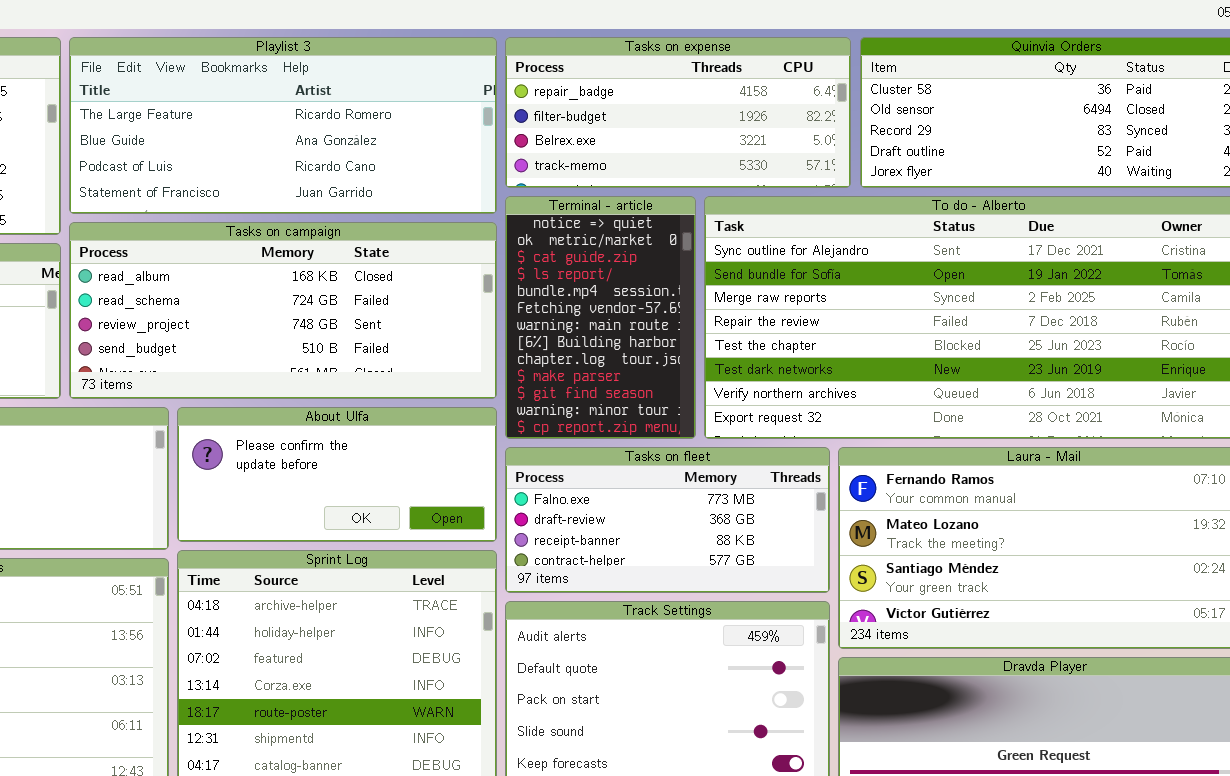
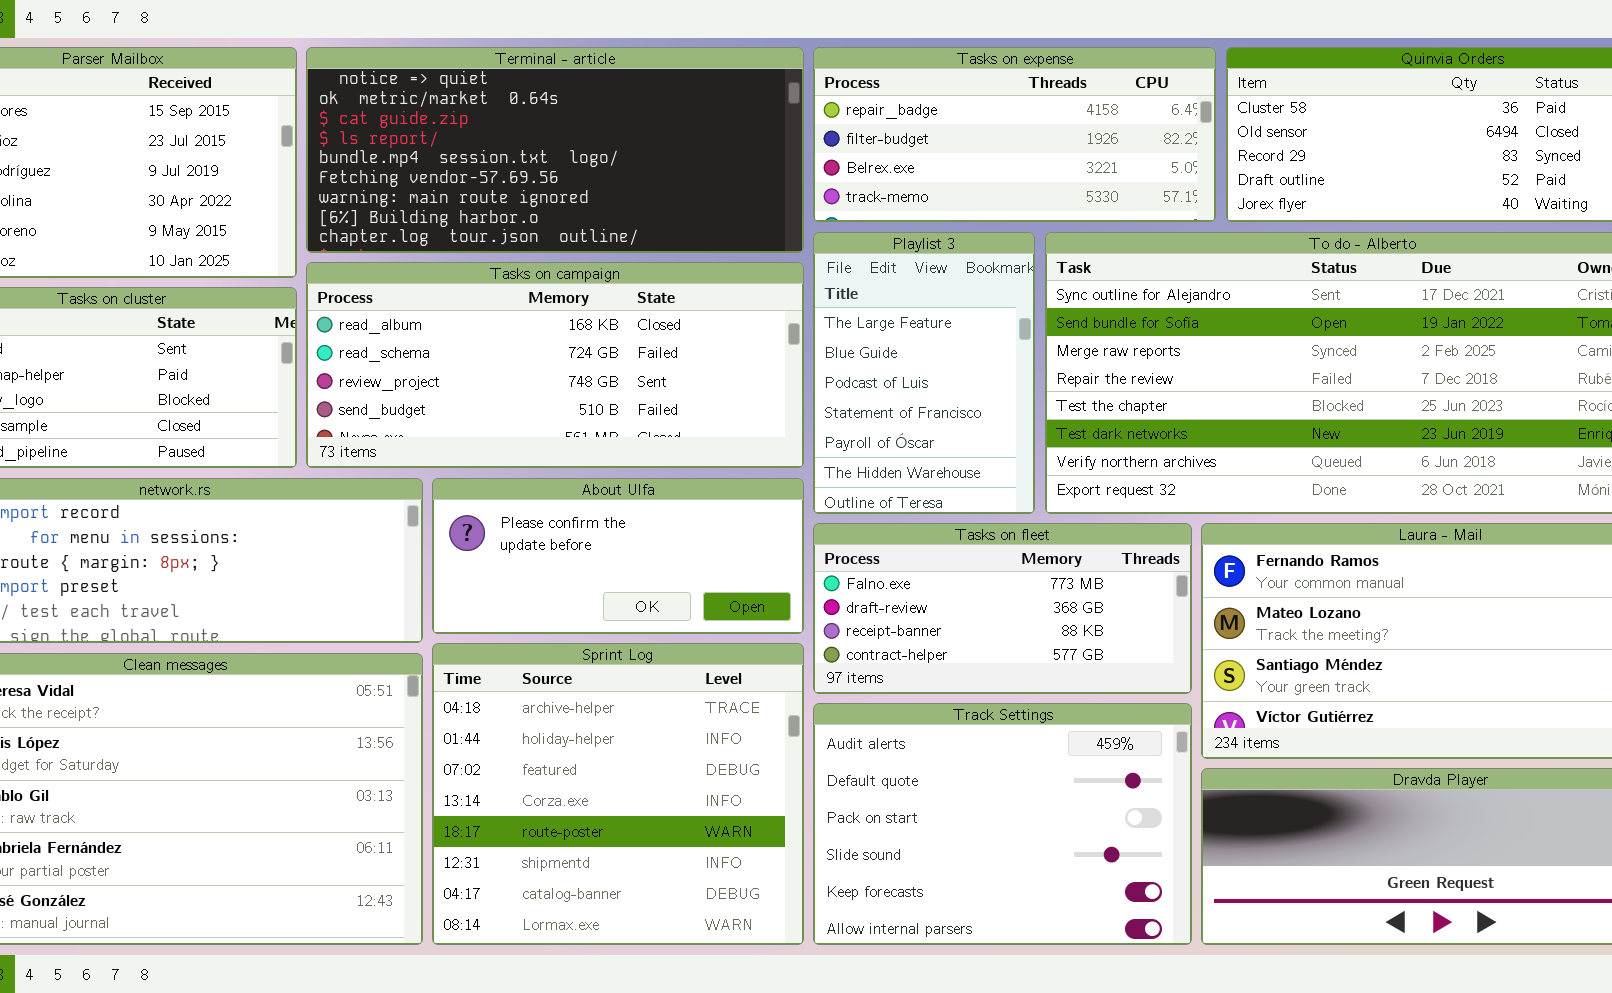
Playlist 3: [69,37,497,214] -> [813,232,1035,514], moved, resized
Terminal - article: [505,196,696,439] -> [306,47,804,253], moved, resized

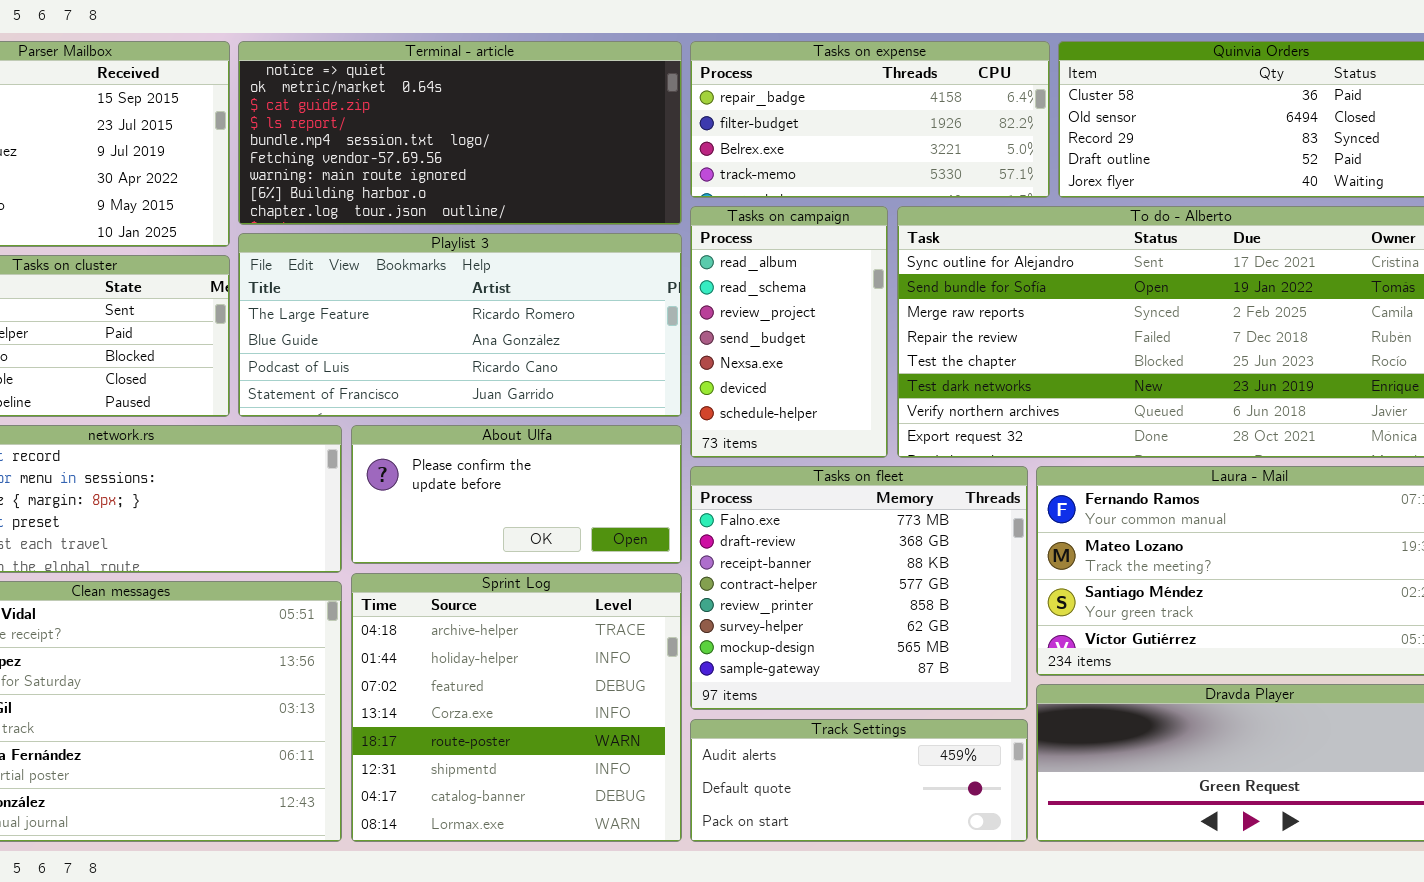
Playlist 3: [813,232,1035,514] -> [238,233,682,417], moved, resized
Tasks on campaign: [306,262,804,468] -> [690,206,888,458], moved, resized
Tasks on fleet: [813,523,1192,694] -> [690,466,1028,710], resized
Track Settings: [813,703,1192,945] -> [690,719,1028,842], resized

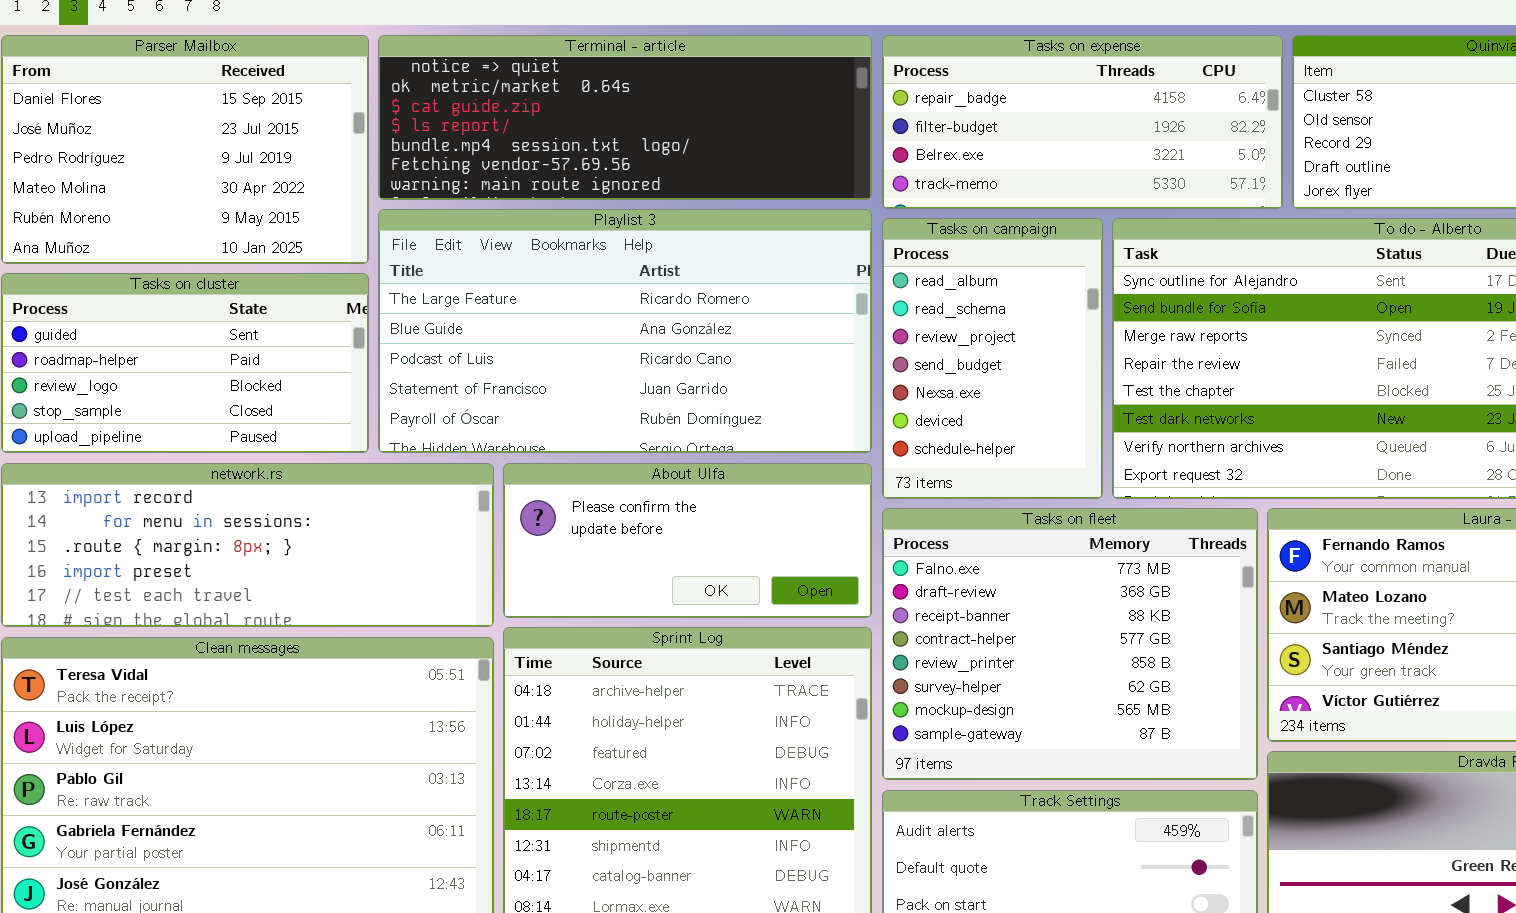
Terminal - article: [238,41,682,225] -> [378,35,872,200], resized
Playlist 3: [238,233,682,417] -> [378,209,872,453], resized

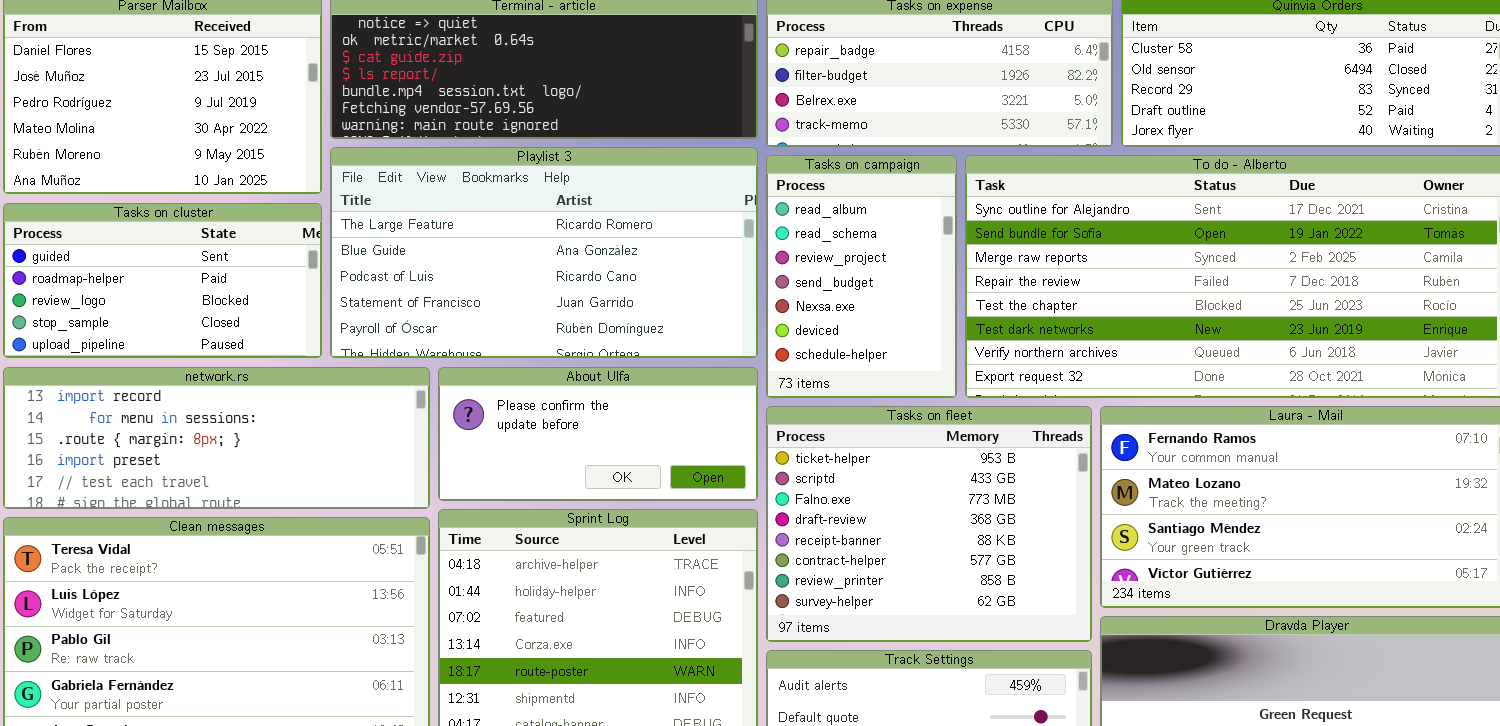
Tasks on fleet: [882,508,1258,780] -> [766,406,1092,642], scrolled up 2 rows

